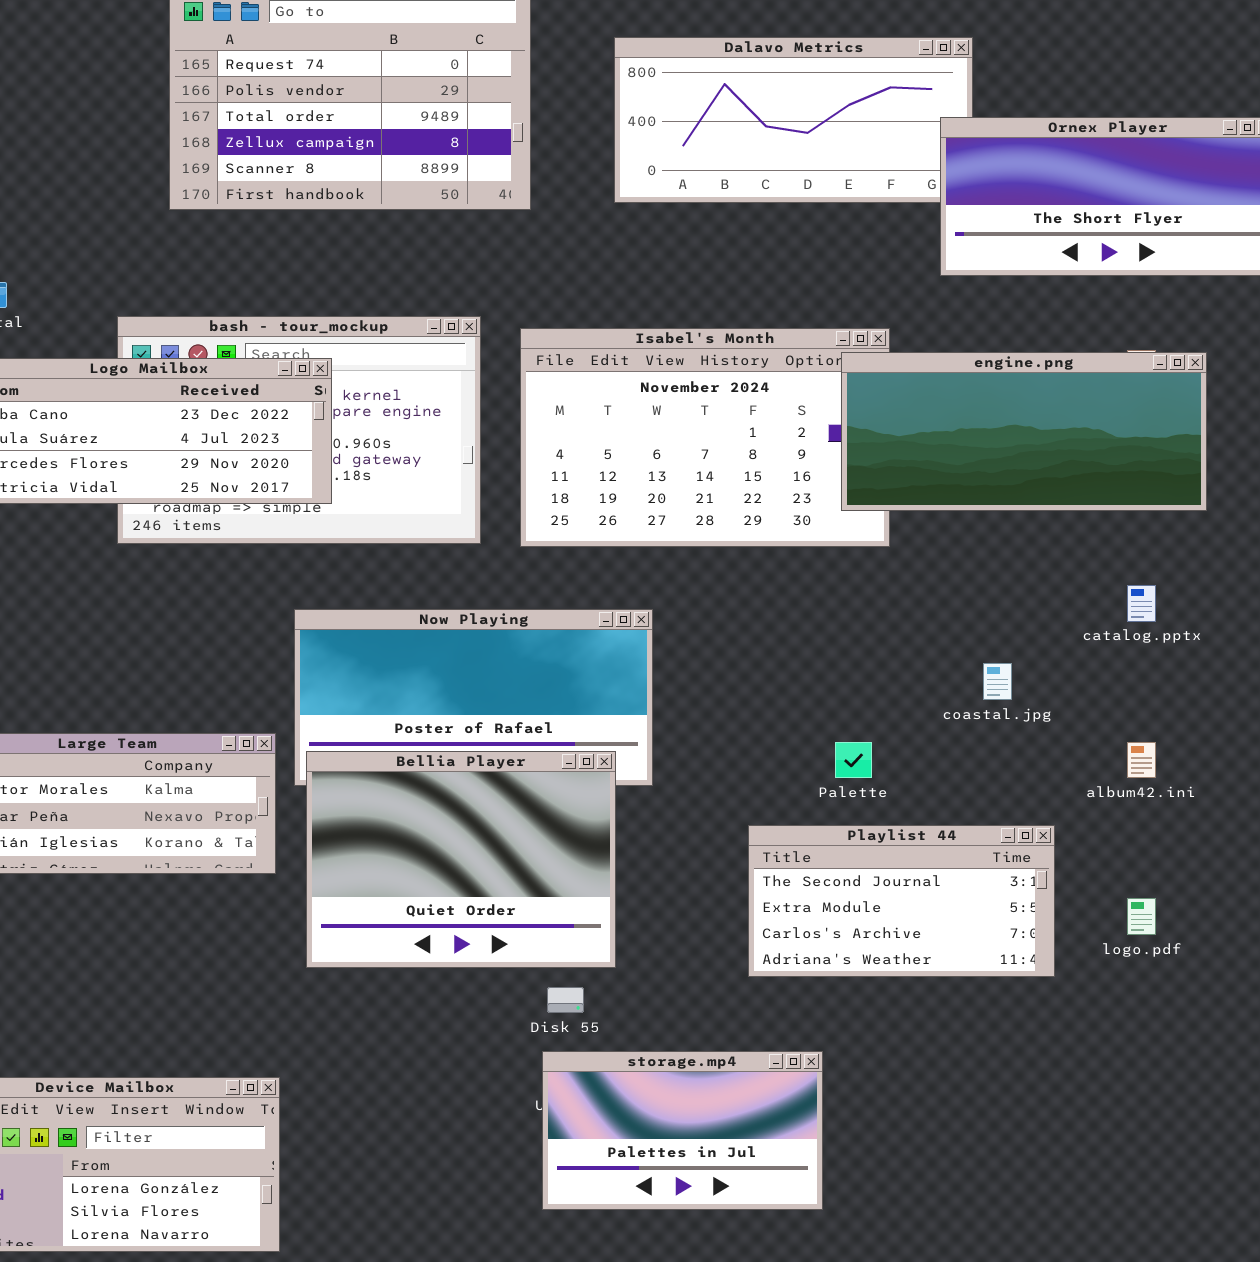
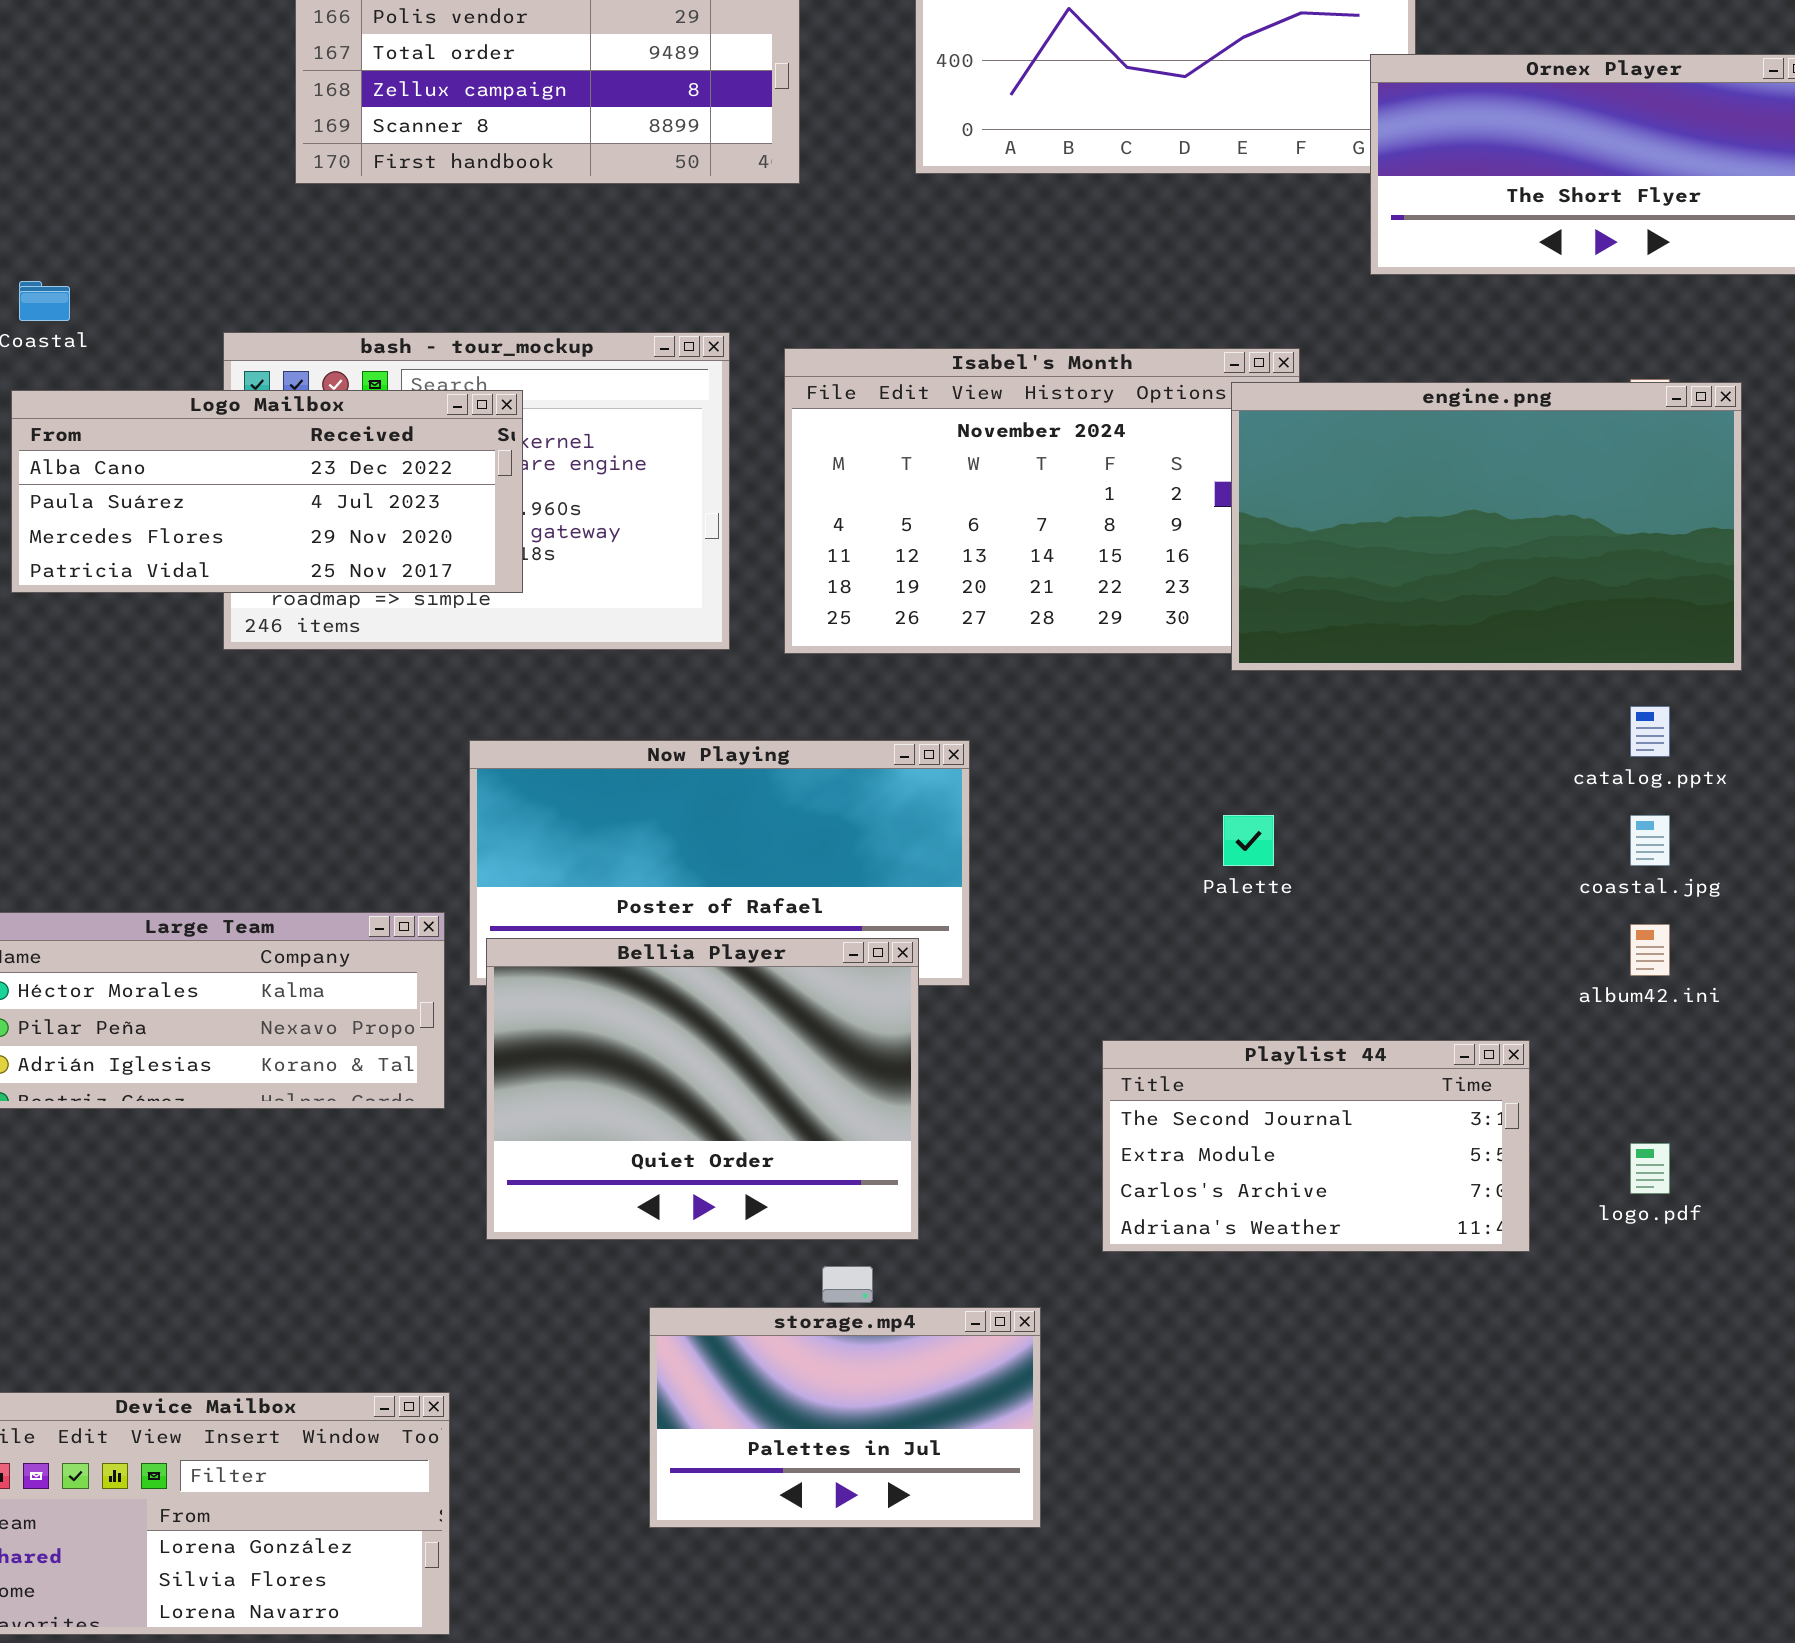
engine.png: [841,352,1207,511] -> [1231,382,1742,671], resized
coastal.jpg: [983,663,1012,700] -> [1630,815,1670,866], moved
Palette: [835,742,872,778] -> [1223,815,1274,866], moved
storage.mp4: [542,1051,823,1210] -> [649,1307,1041,1528], moved

